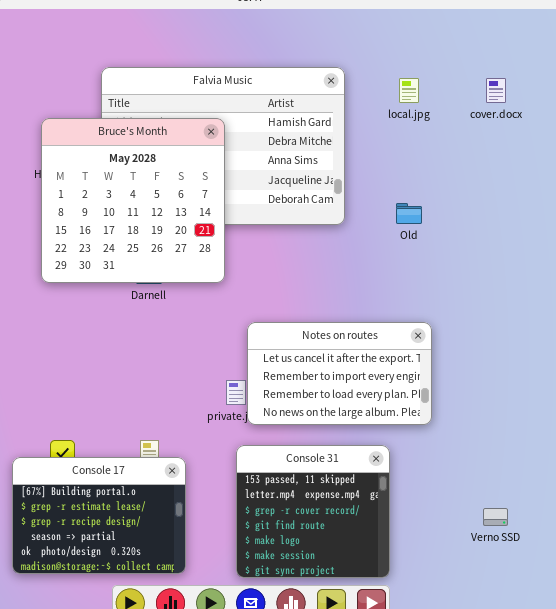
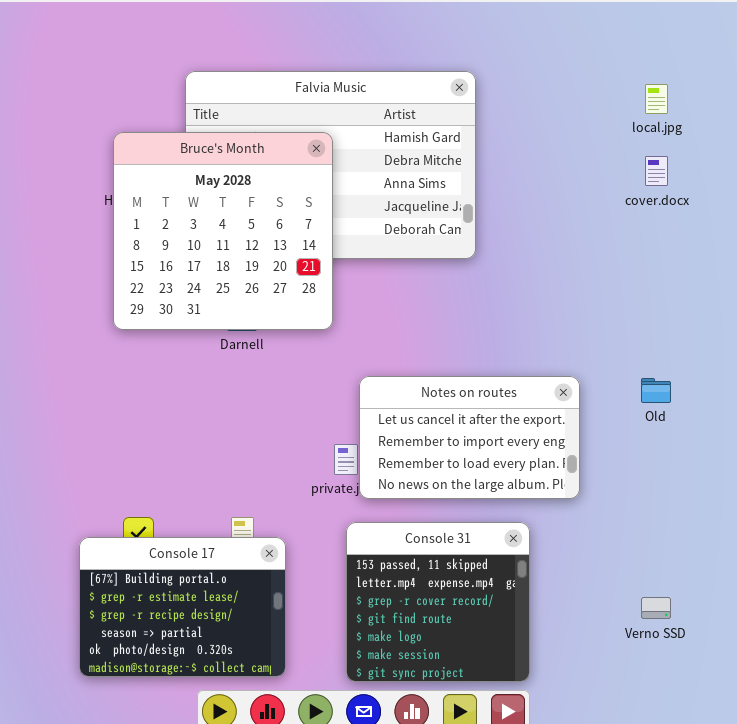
local.jpg: [399,78,419,103] -> [645,84,668,114], moved
cover.docx: [486,78,506,103] -> [645,156,668,186], moved
Old: [396,203,422,224] -> [641,378,671,403], moved

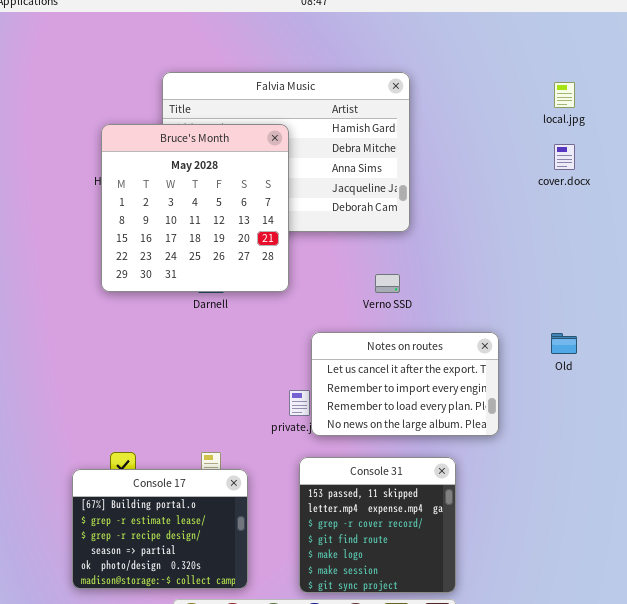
Verno SSD: [641,597,671,619] -> [375,274,400,293], moved

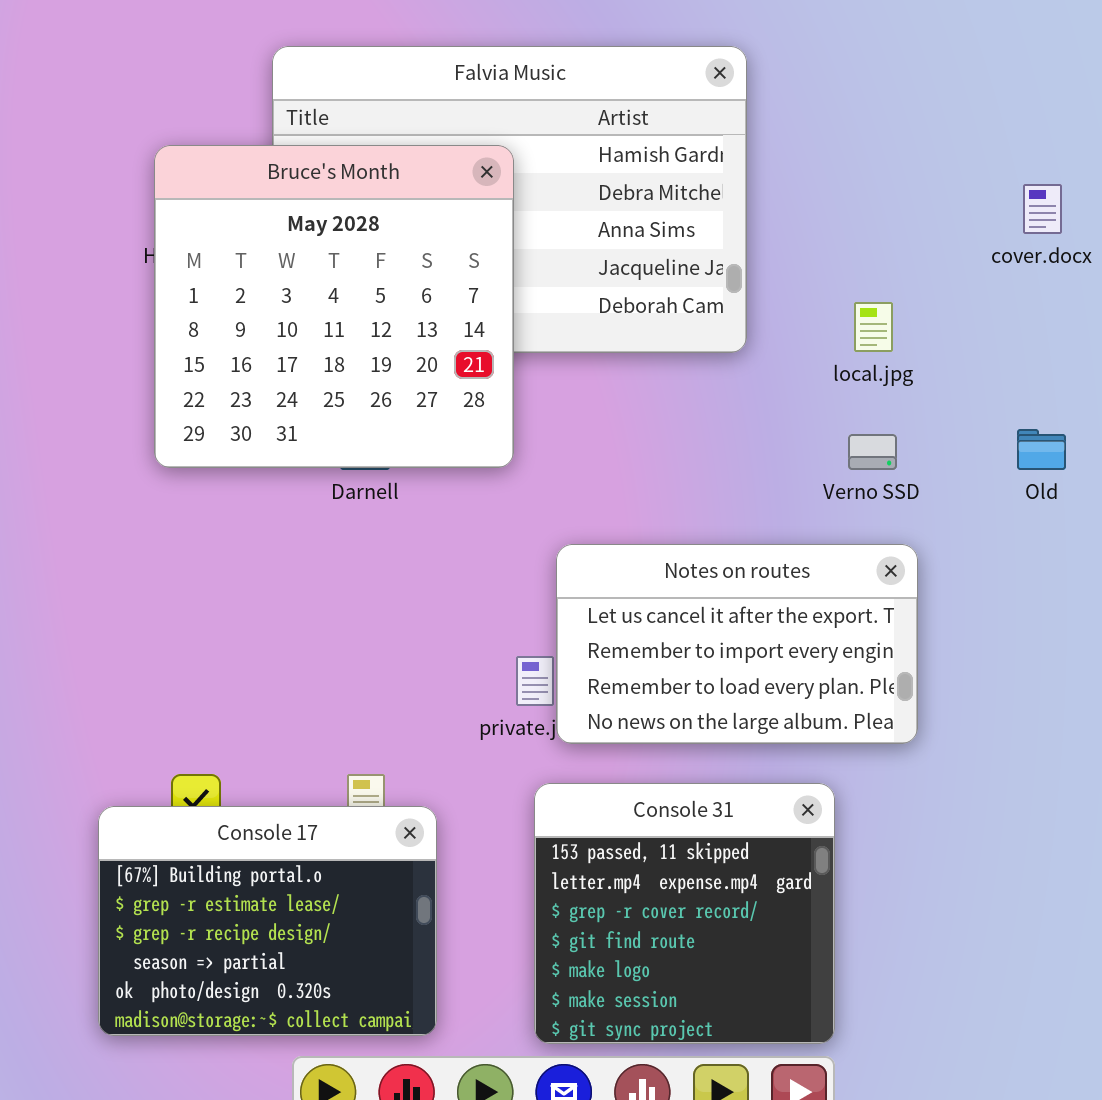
local.jpg: [554,82,575,108] -> [854,302,893,352], moved
Verno SSD: [375,274,400,293] -> [848,434,897,470], moved
Old: [551,333,577,354] -> [1017,429,1066,470], moved

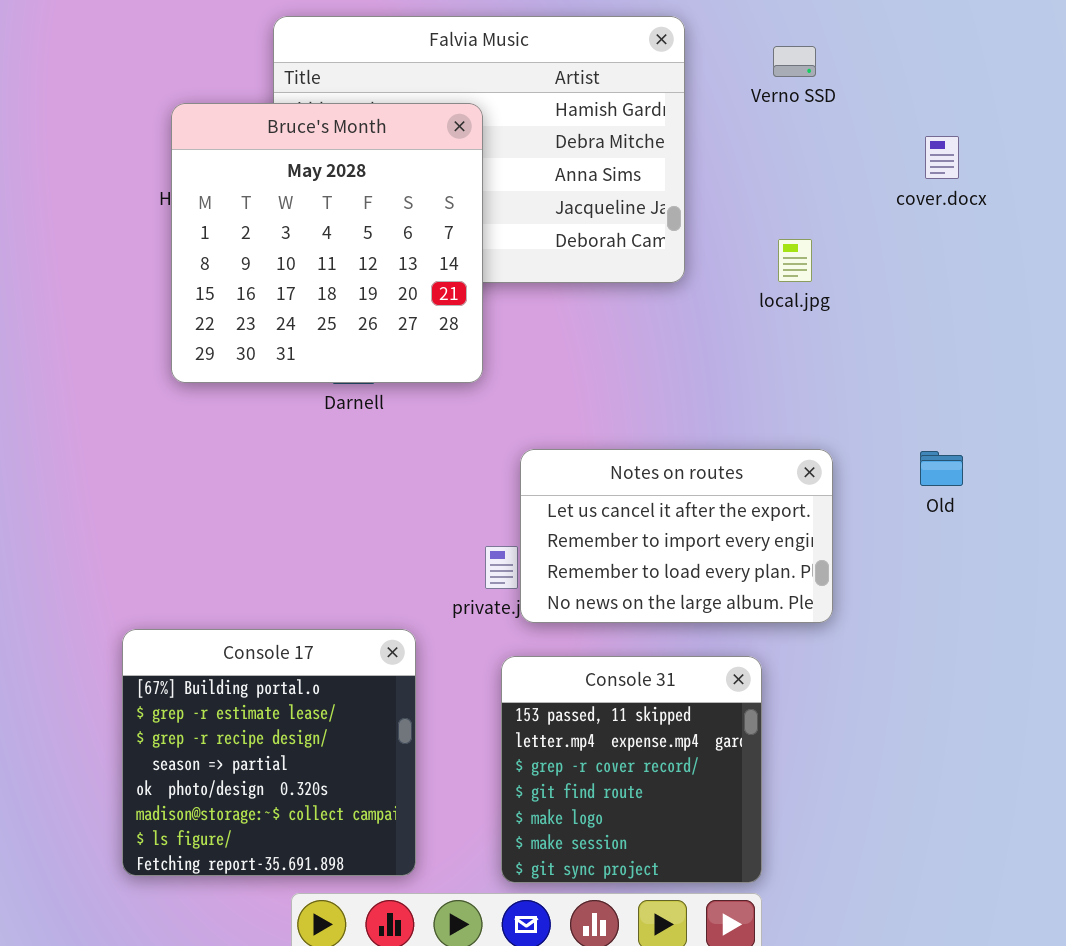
Old: [1017,429,1066,470] -> [920,451,963,486], moved
Verno SSD: [848,434,897,470] -> [773,46,816,77], moved
Console 17: [98,806,437,1036] -> [122,629,416,876], resized

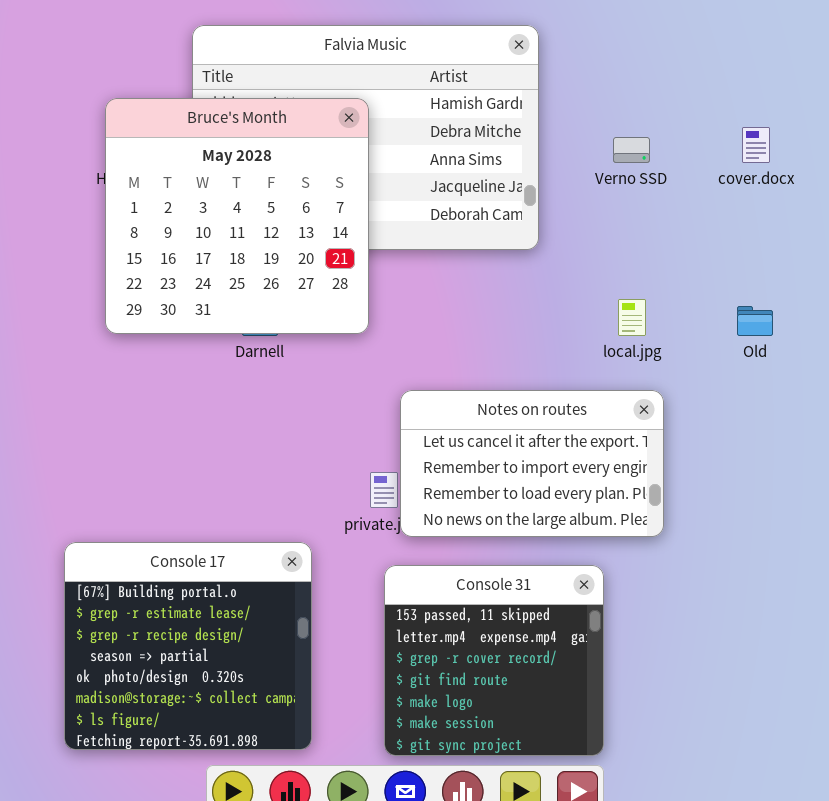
Verno SSD: [773,46,816,77] -> [613,137,650,163], moved
local.jpg: [778,239,812,282] -> [618,299,646,336], moved
Old: [920,451,963,486] -> [737,306,773,336], moved

